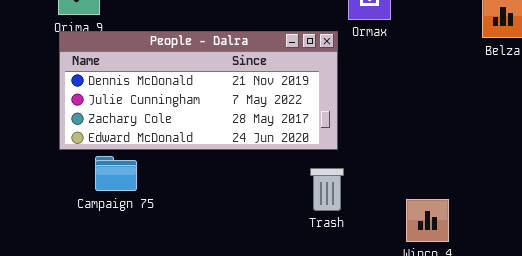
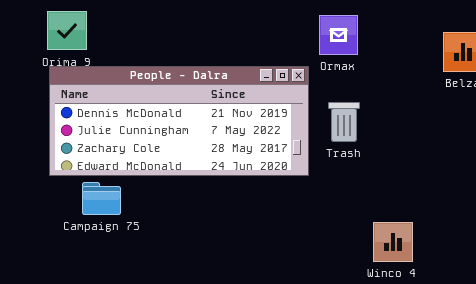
Trash: [310,168,344,211] -> [328,102,360,142], moved

